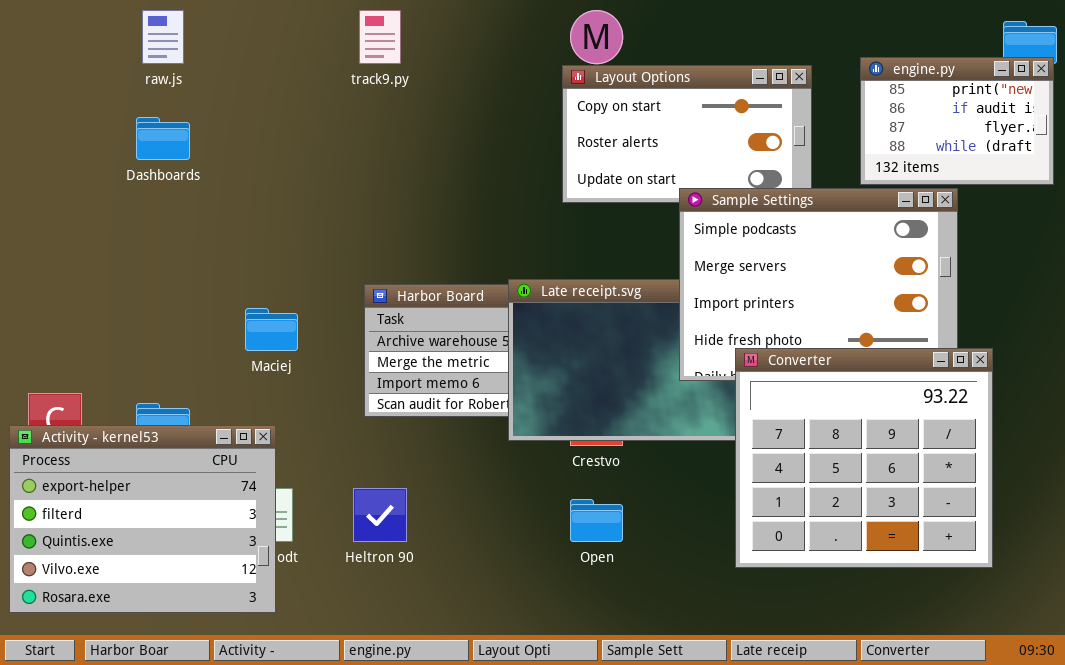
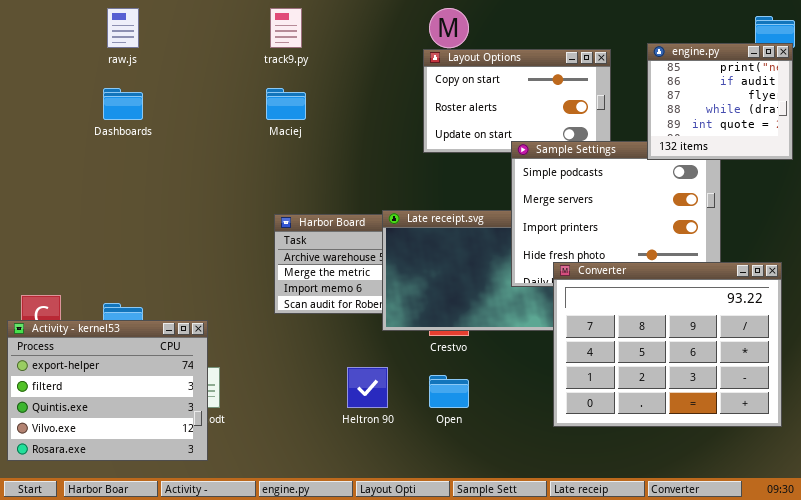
engine.py: [860,57,1054,185] -> [647,43,793,160], resized
Maciej: [245,308,298,351] -> [266,88,306,120], moved
Converter: [735,348,993,568] -> [553,262,782,427], resized
Heltron 90: [353,488,407,542] -> [347,367,388,408], moved

